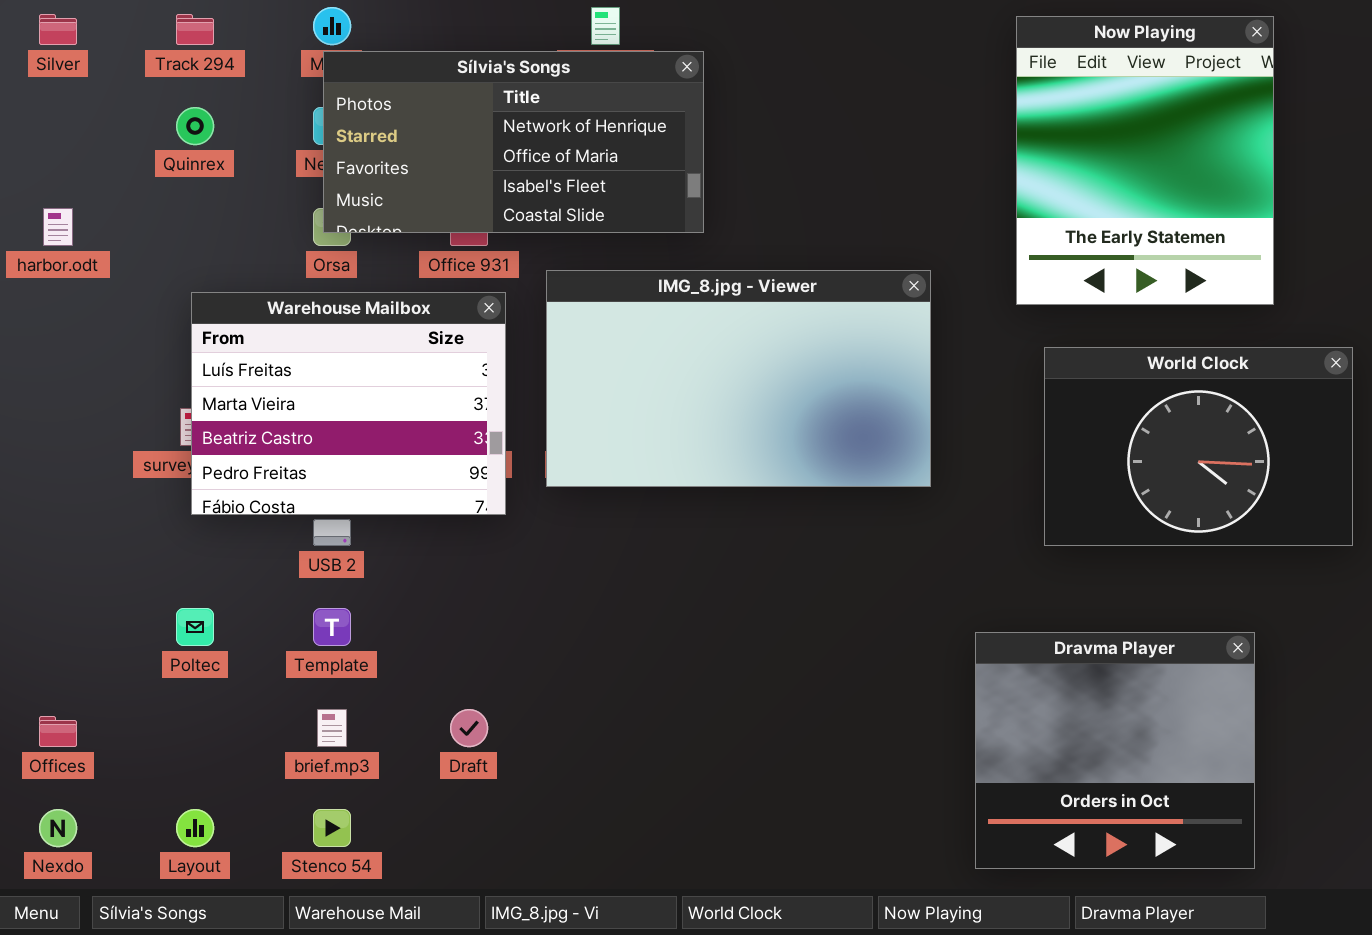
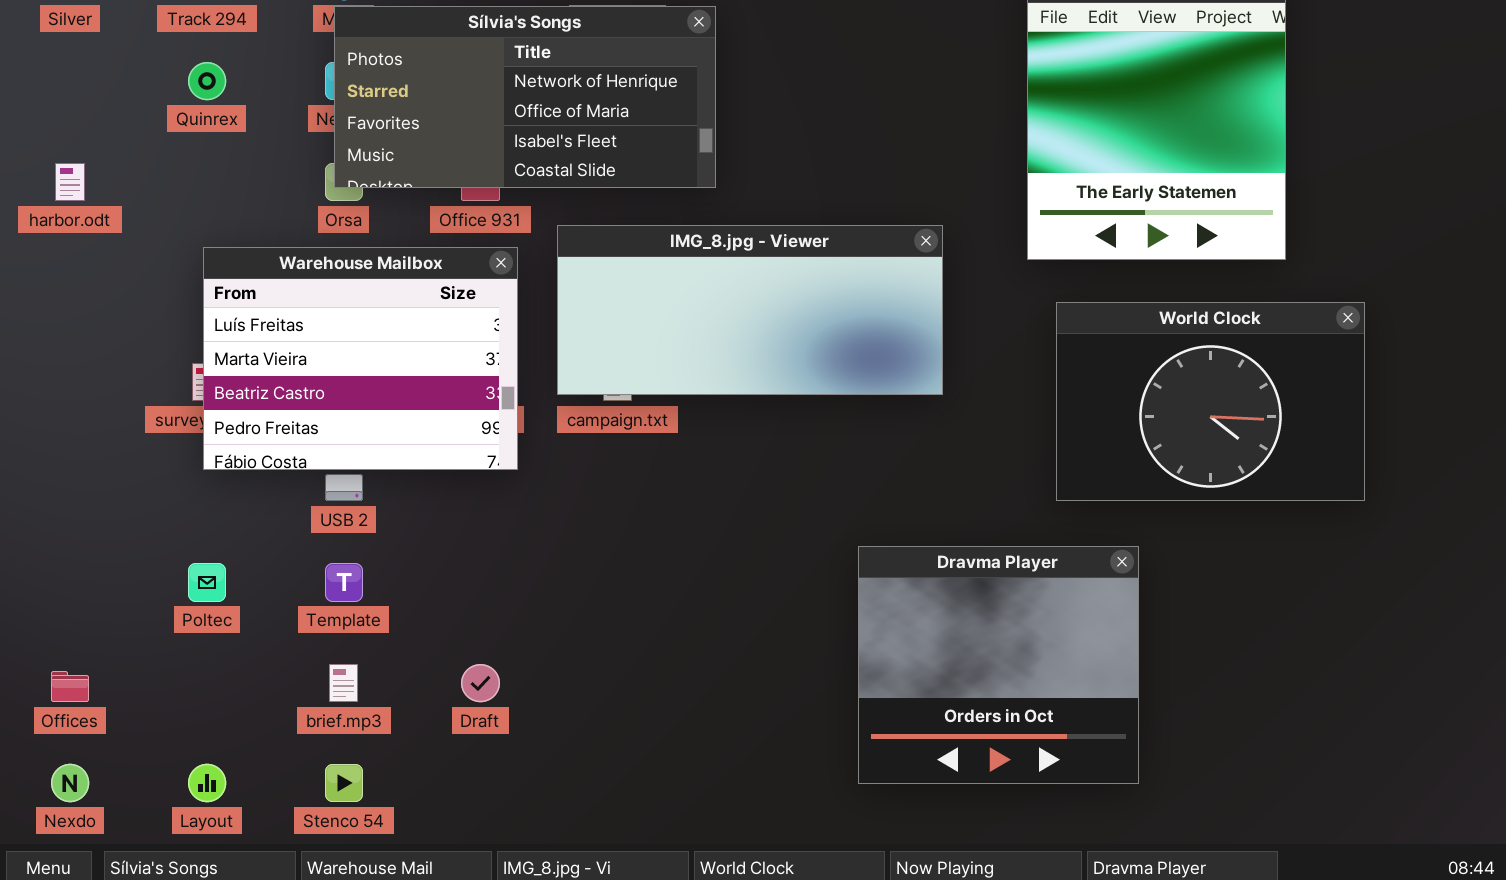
IMG_8.jpg - Viewer: [546,270,931,487] -> [557,225,943,395], resized
Dravma Player: [975,632,1255,869] -> [858,546,1139,784], moved

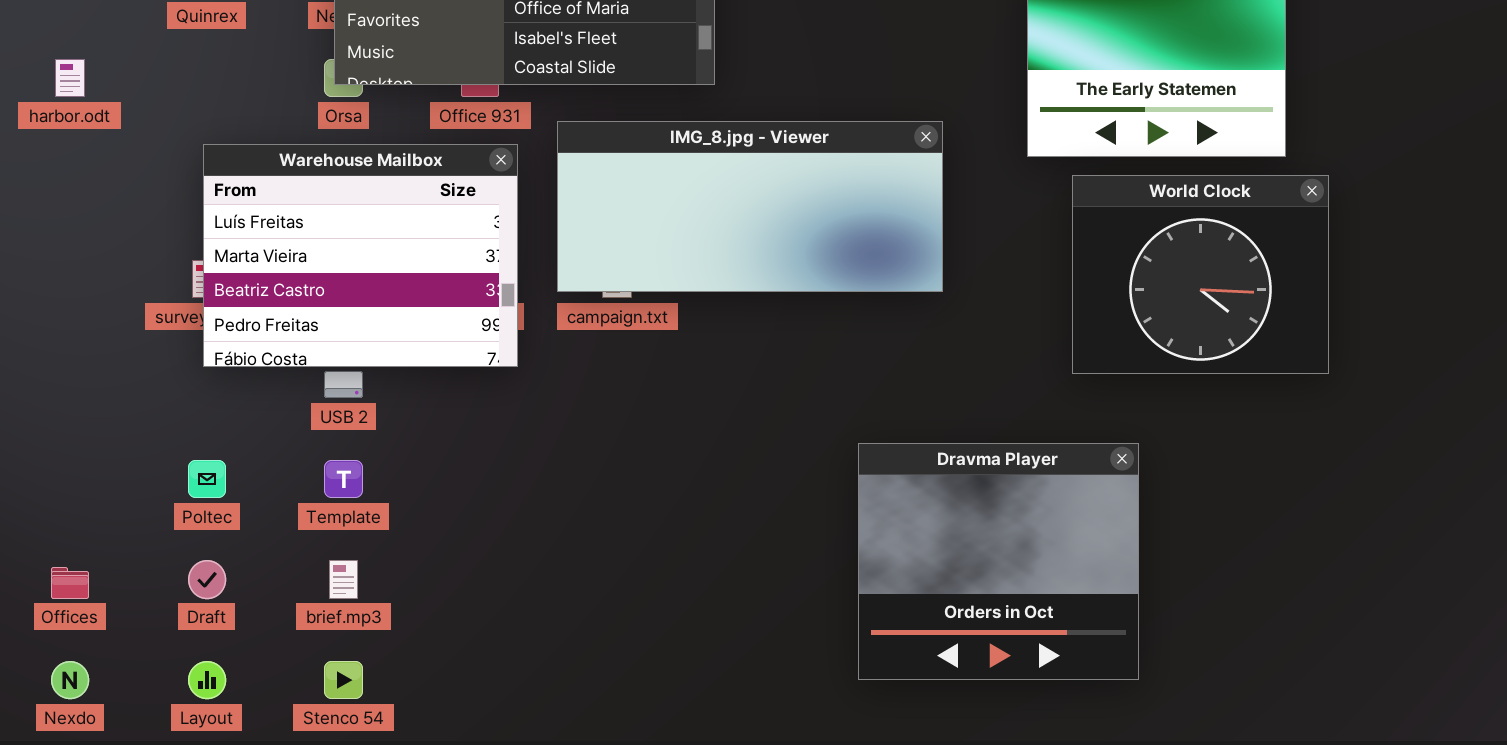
World Clock: [1056,302,1365,501] -> [1072,175,1329,374], moved, resized
Draft: [461,664,500,702] -> [188,560,226,599], moved

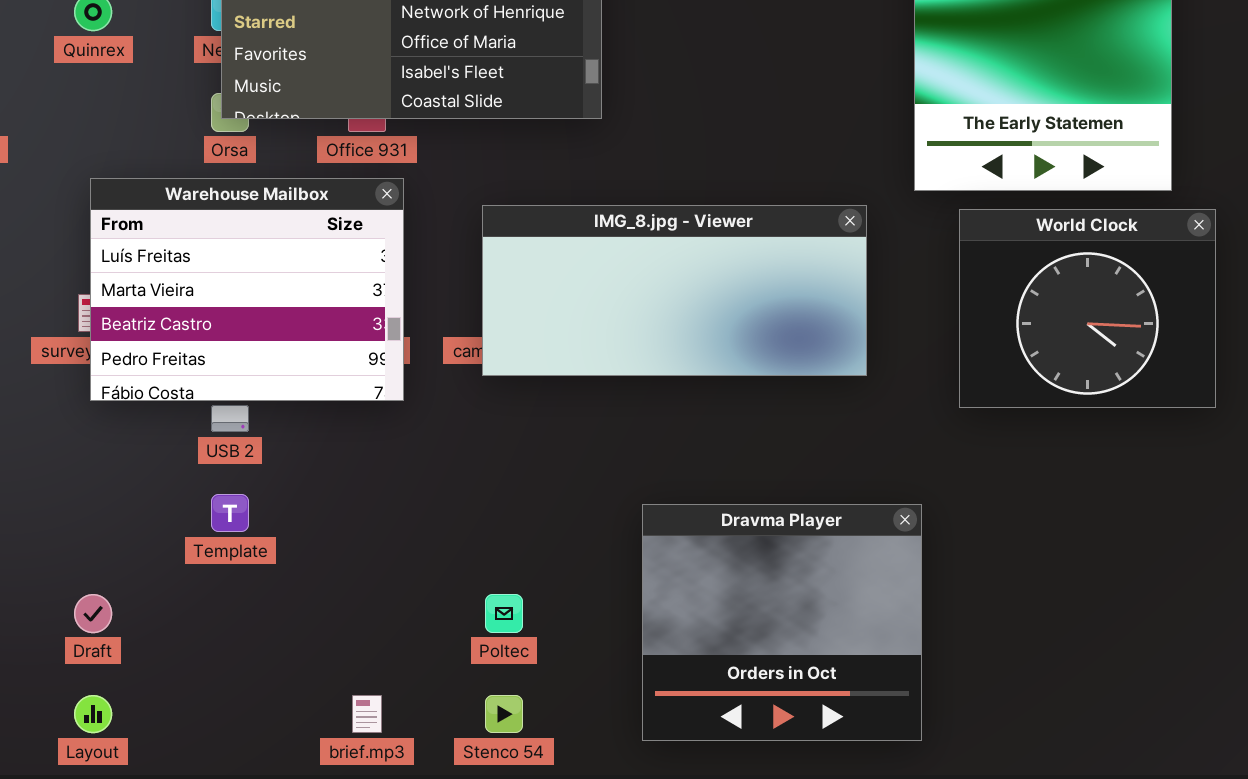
IMG_8.jpg - Viewer: [557,121,943,292] -> [482,205,867,376], moved
Dravma Player: [858,443,1139,680] -> [642,504,922,741], moved
Poltec: [188,460,226,498] -> [485,594,523,633], moved
brief.mp3: [329,560,358,599] -> [352,695,382,733], moved
Stenco 54: [324,661,363,699] -> [485,695,523,733], moved

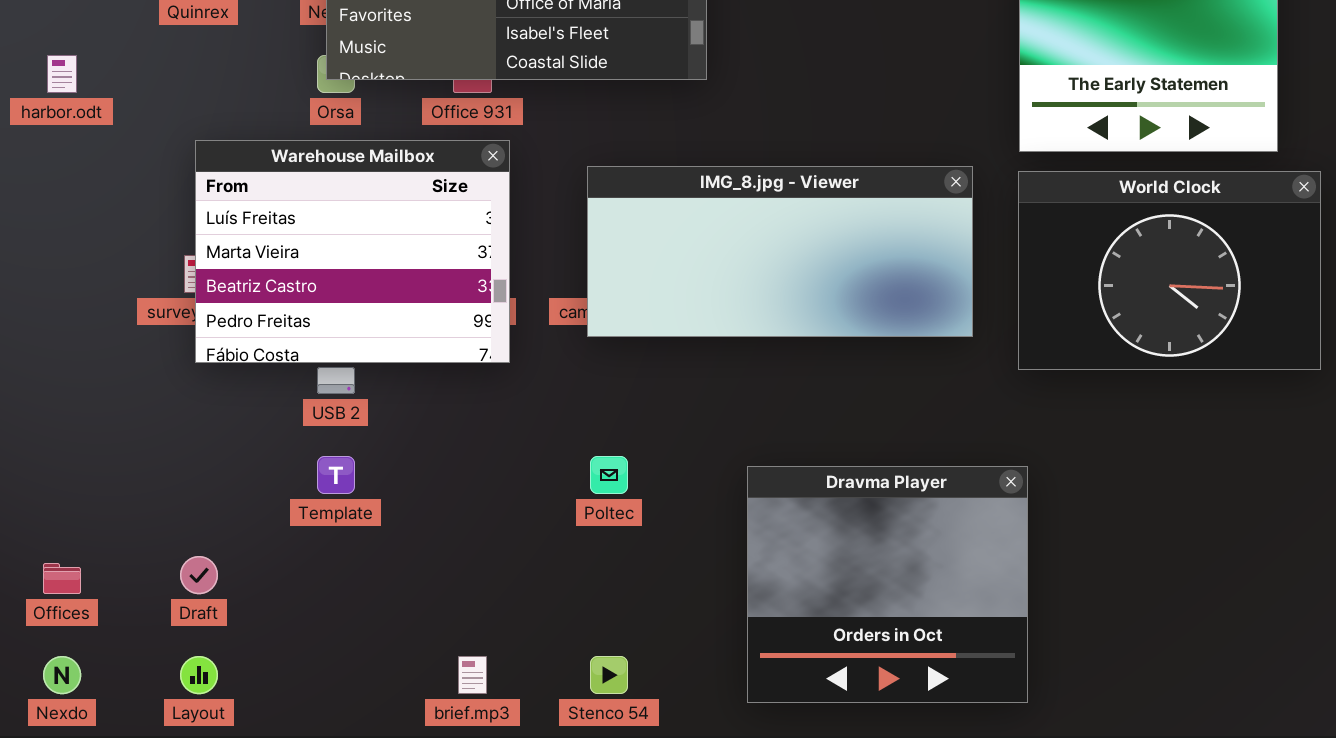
World Clock: [959,209,1216,408] -> [1018,171,1321,370], resized
Poltec: [485,594,523,633] -> [590,456,628,494], moved

